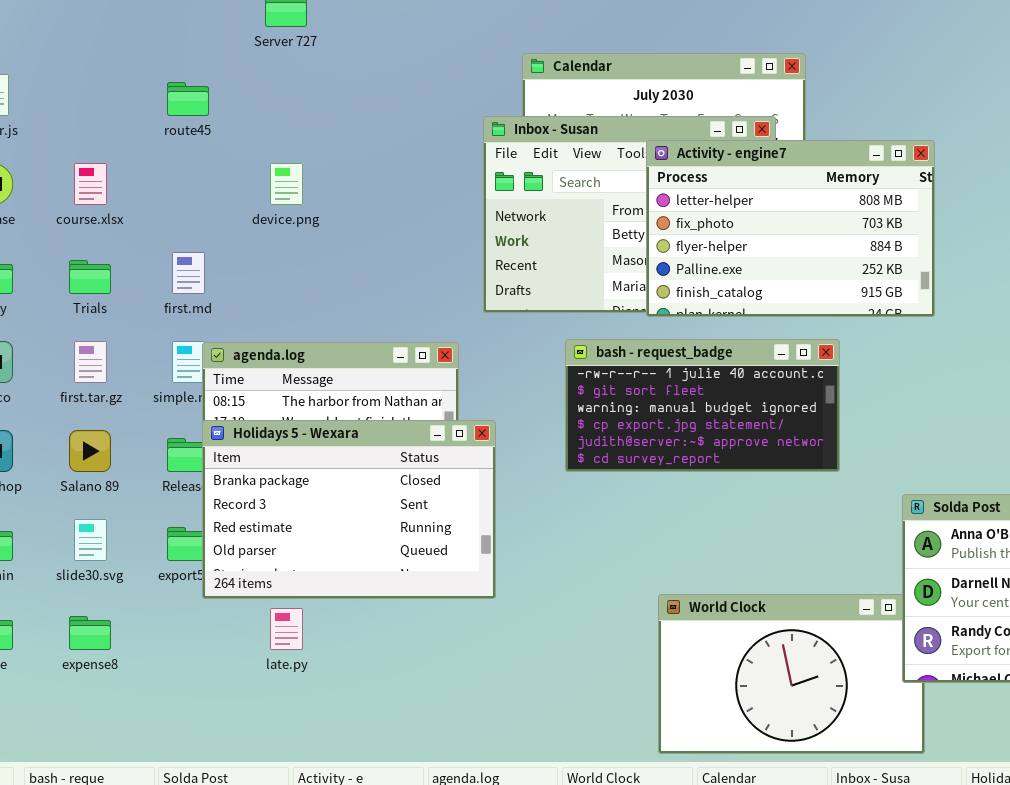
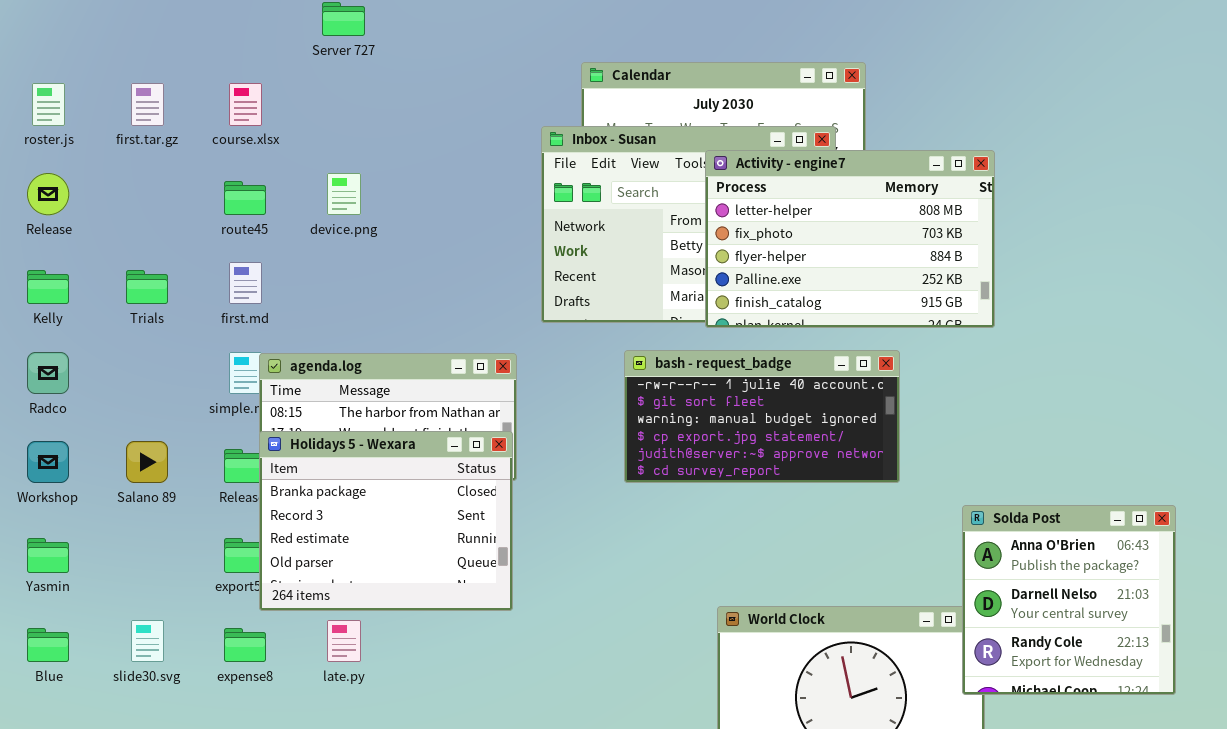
route45: [167,82,209,116] -> [224,181,266,215], moved
course.xlsx: [74,163,107,205] -> [229,83,262,126], moved
first.tar.gz: [74,341,107,383] -> [131,83,164,126], moved
Holidays 5 - Wexara: [202,420,496,599] -> [259,431,513,611], resized
slide30.svg: [74,519,107,561] -> [131,620,164,662], moved
expense8: [69,616,111,650] -> [224,628,266,662], moved

